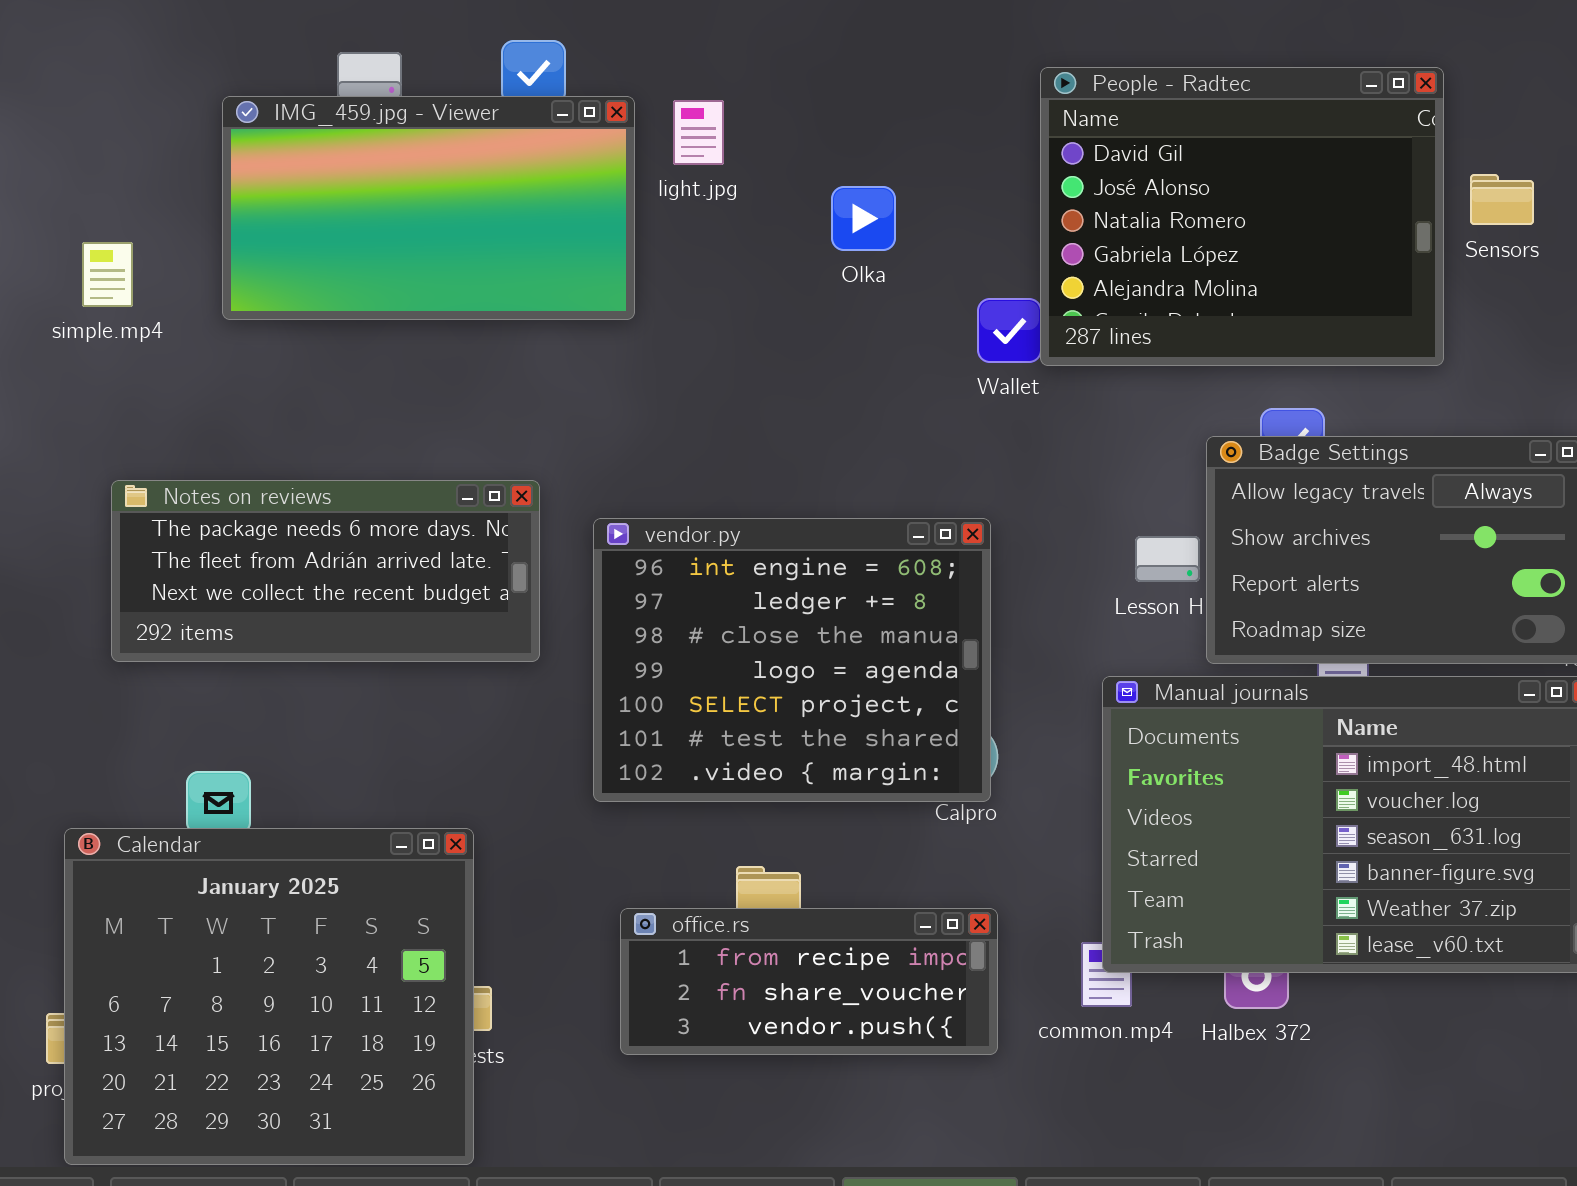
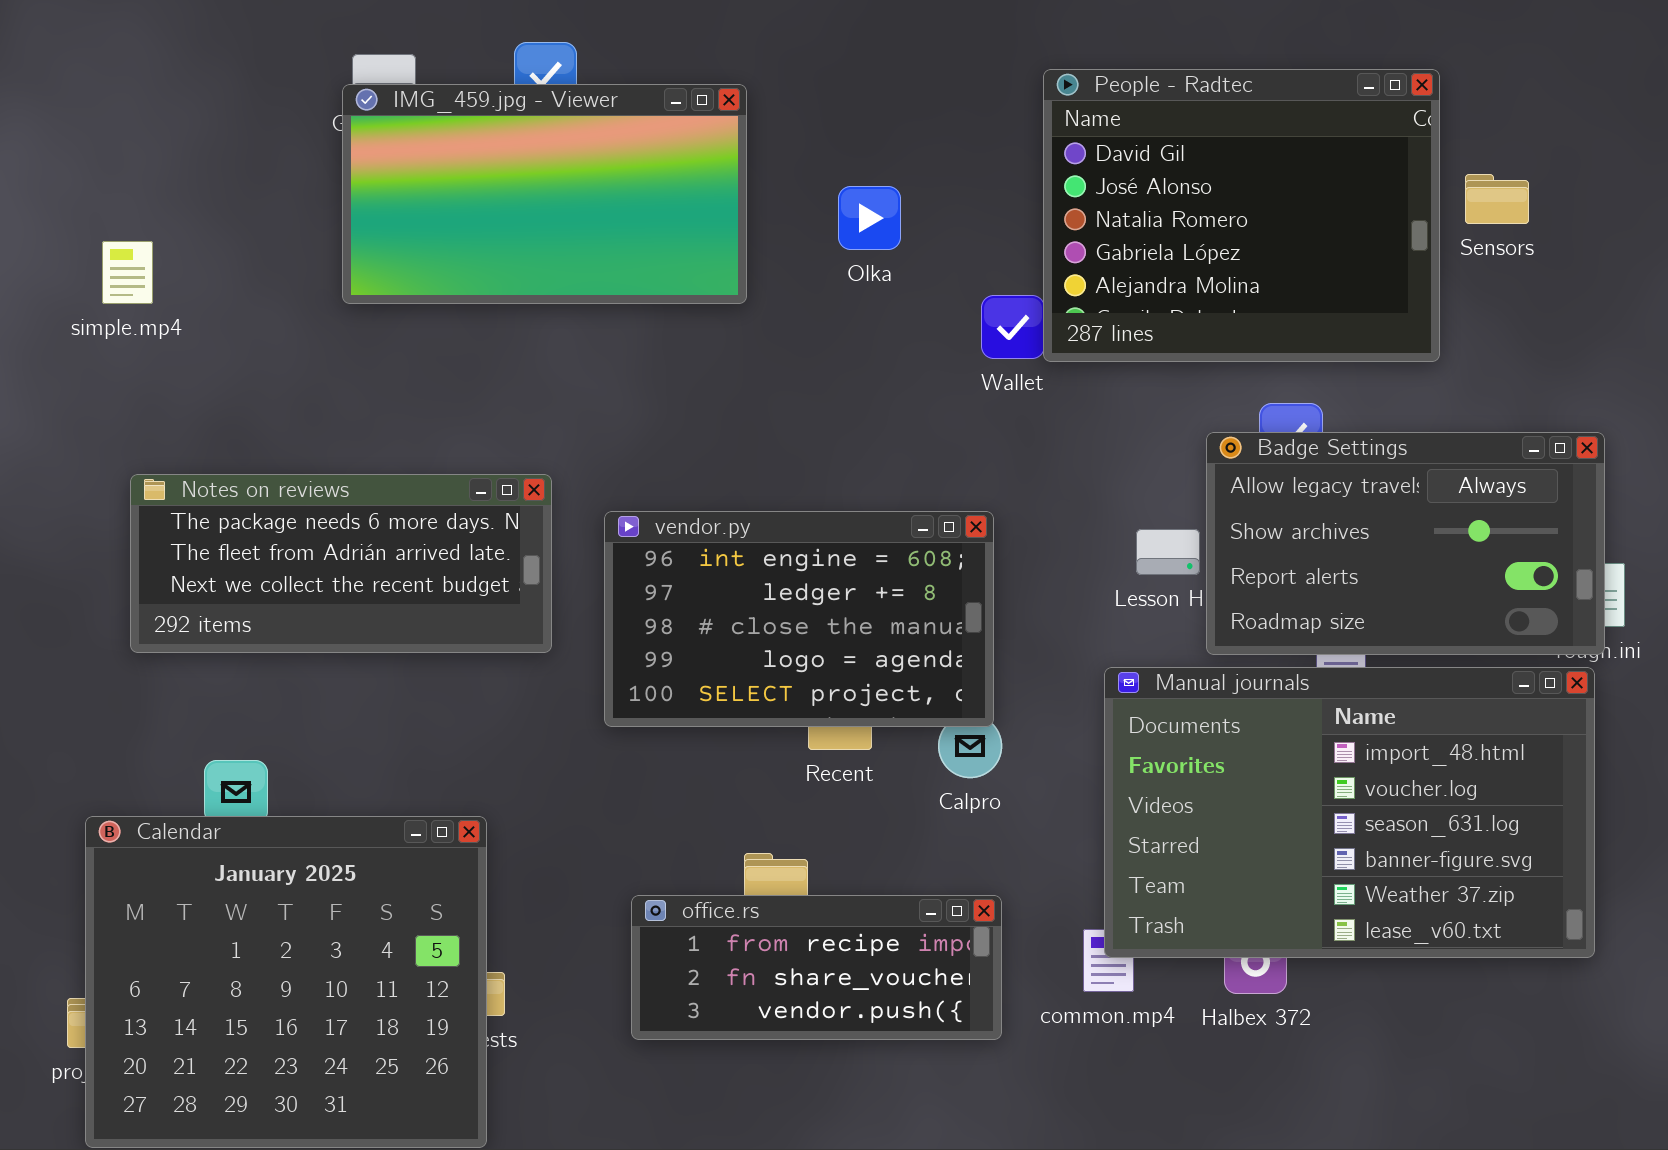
IMG_459.jpg - Viewer: [222,96,635,320] -> [342,84,747,304], moved
vendor.py: [593,518,991,802] -> [604,511,994,727], resized

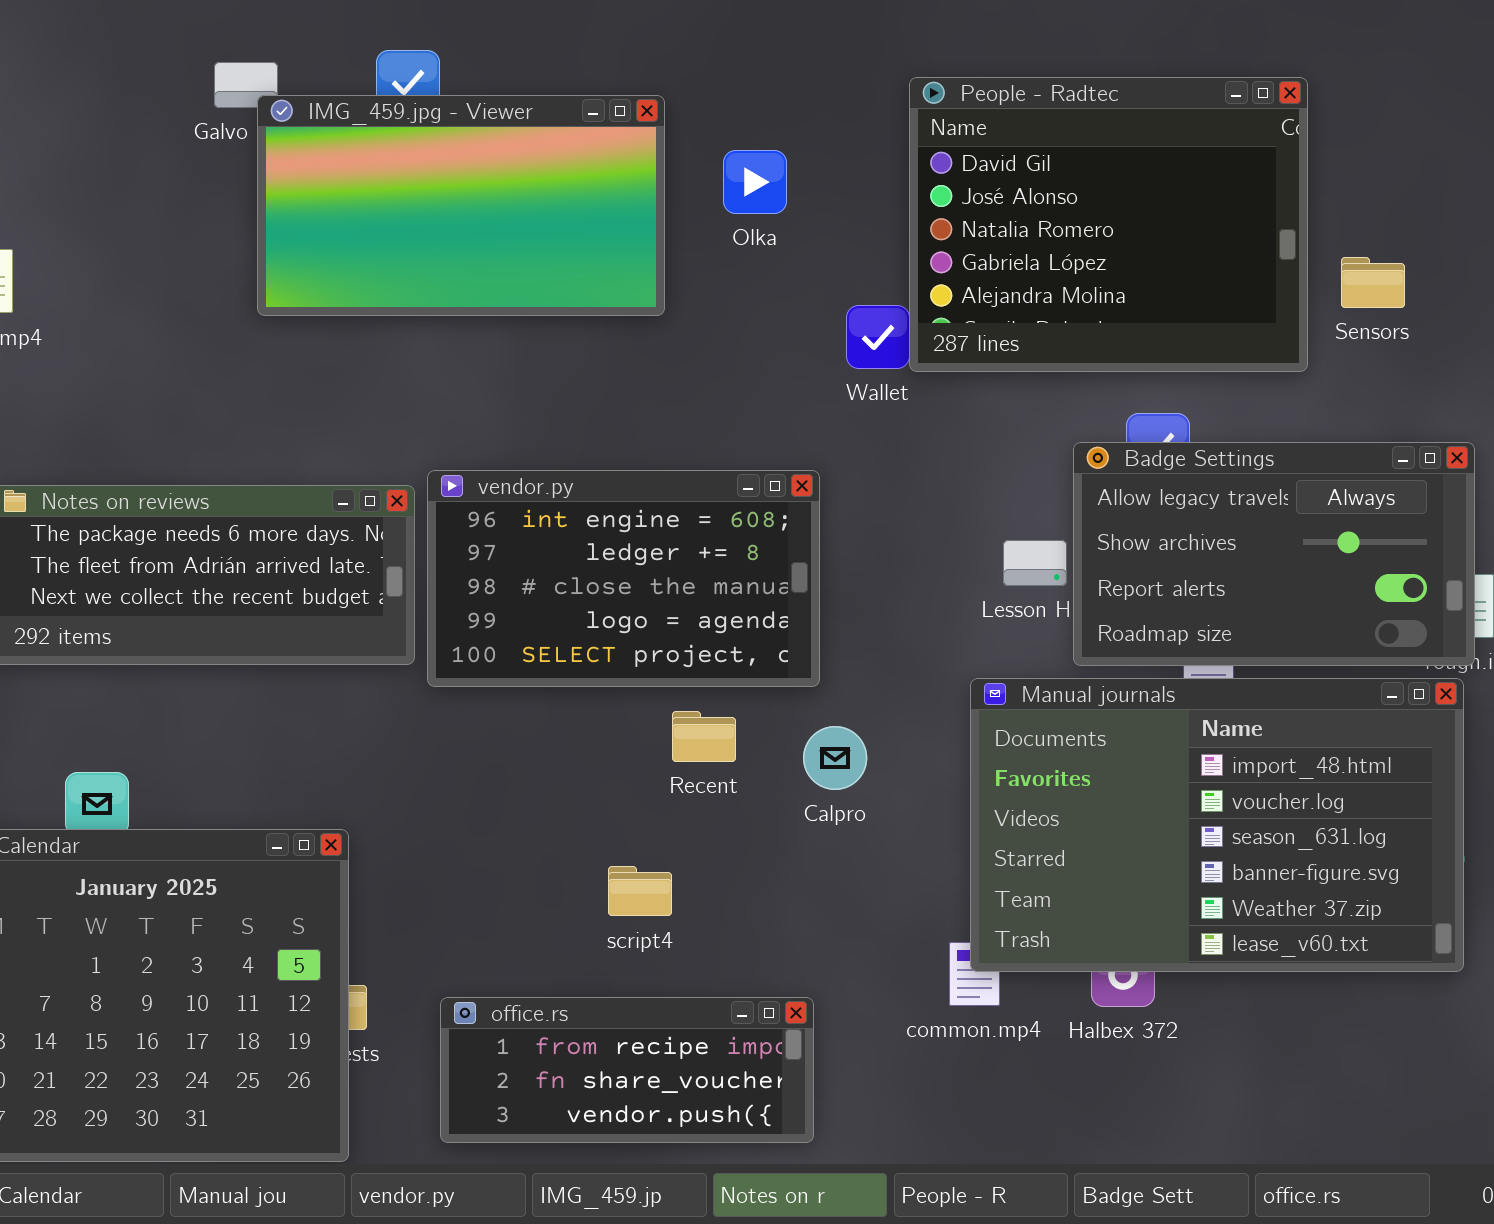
IMG_459.jpg - Viewer: [342,84,747,304] -> [257,95,665,316], moved
Sensors: [1465,174,1529,224] -> [1341,257,1405,308], moved
Olka: [838,186,901,250] -> [723,150,787,214], moved
vendor.py: [604,511,994,727] -> [427,470,820,687], moved
office.rs: [631,895,1002,1040] -> [440,997,814,1143], moved

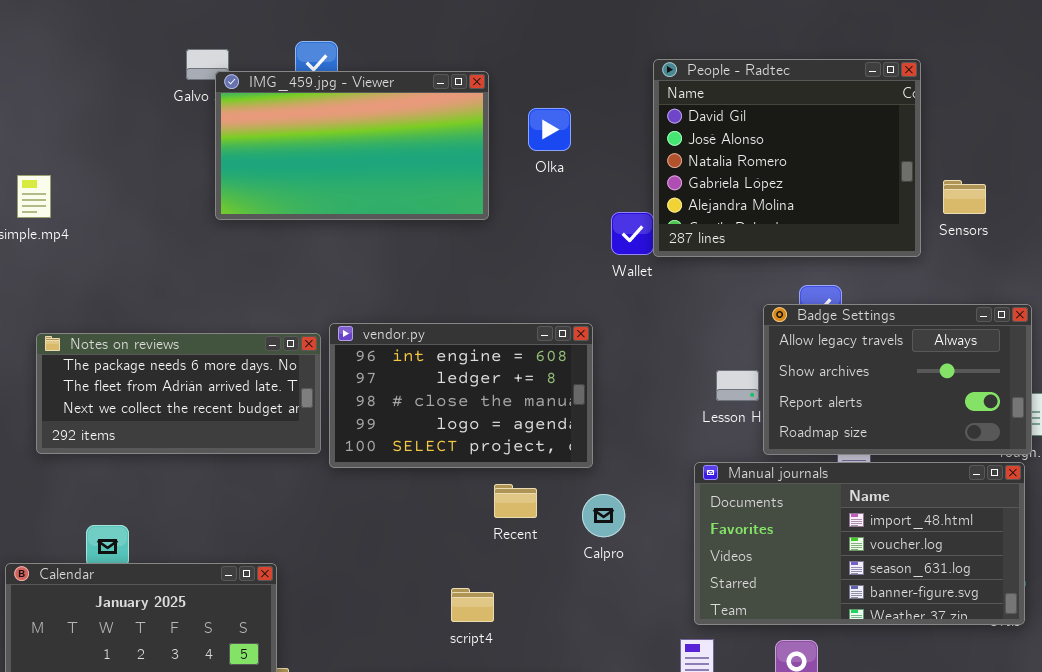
Manual journals: [970,678,1464,972] -> [694,462,1025,625], resized

